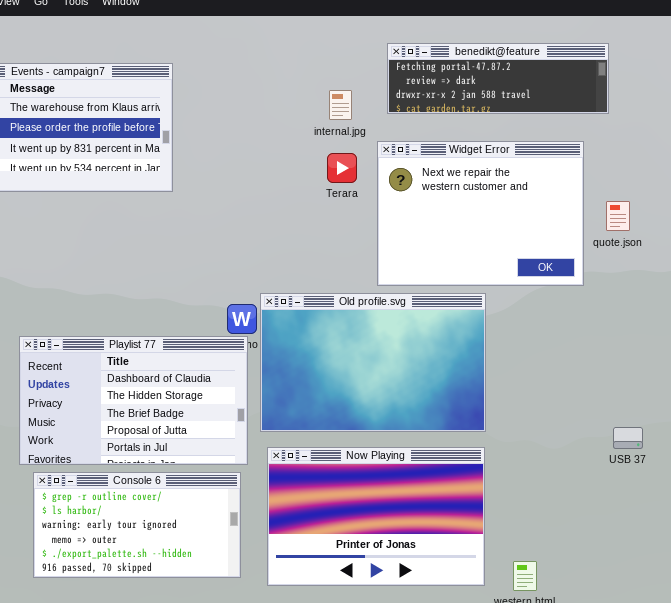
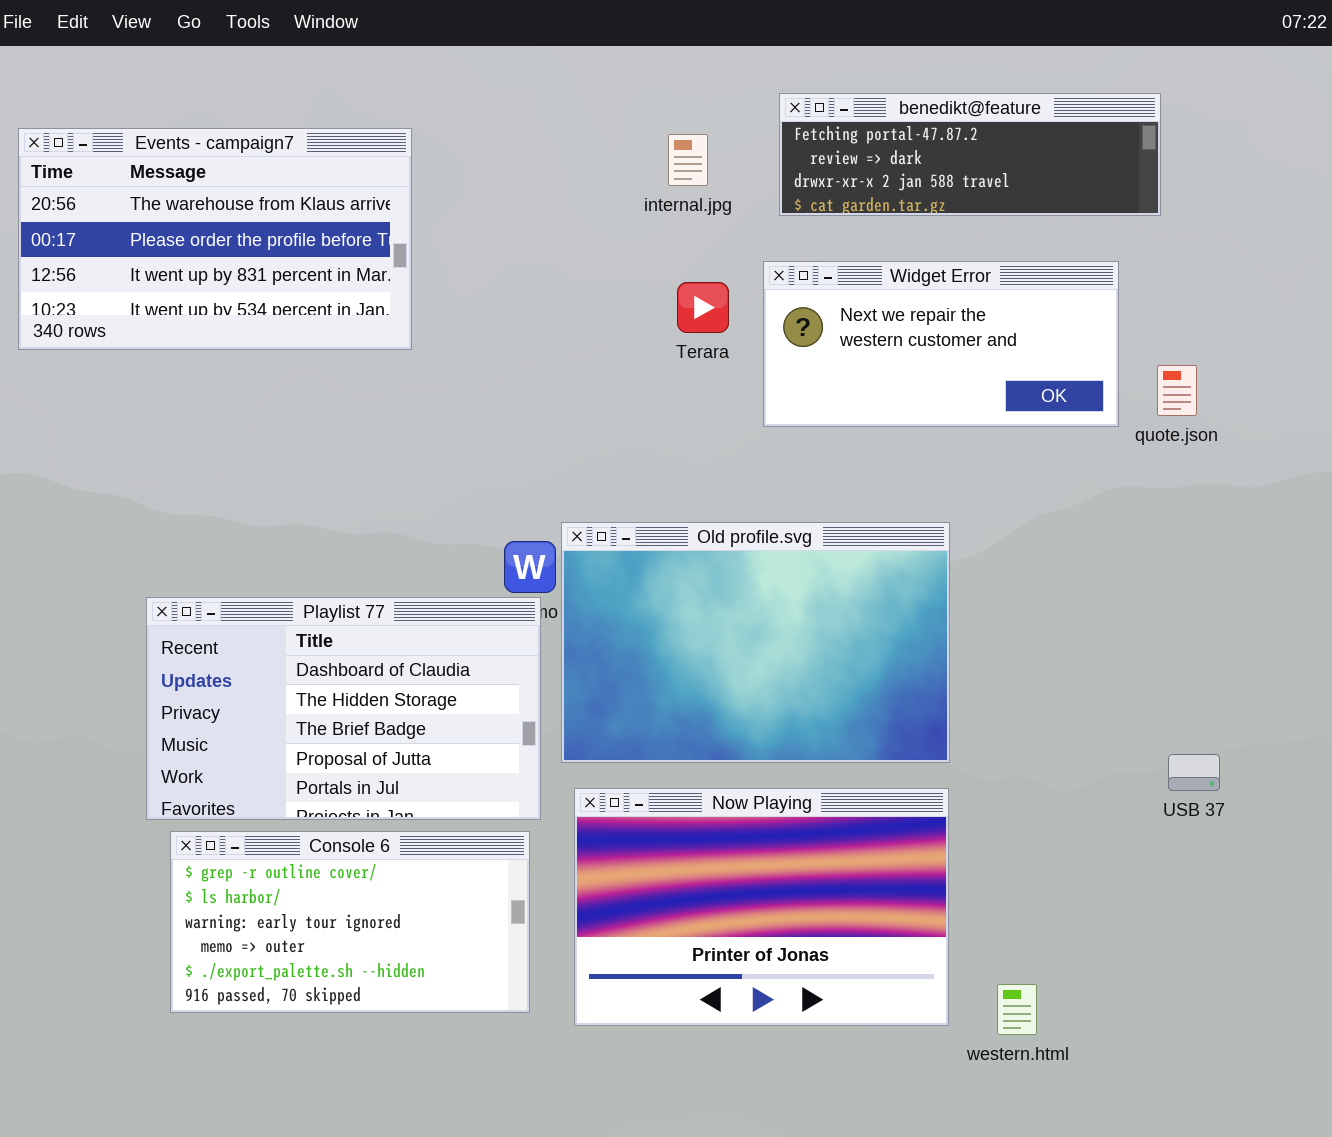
internal.jpg: [329,90,352,120] -> [668,134,708,186], moved
Widget Error: [377,141,584,286] -> [763,261,1119,427], resized

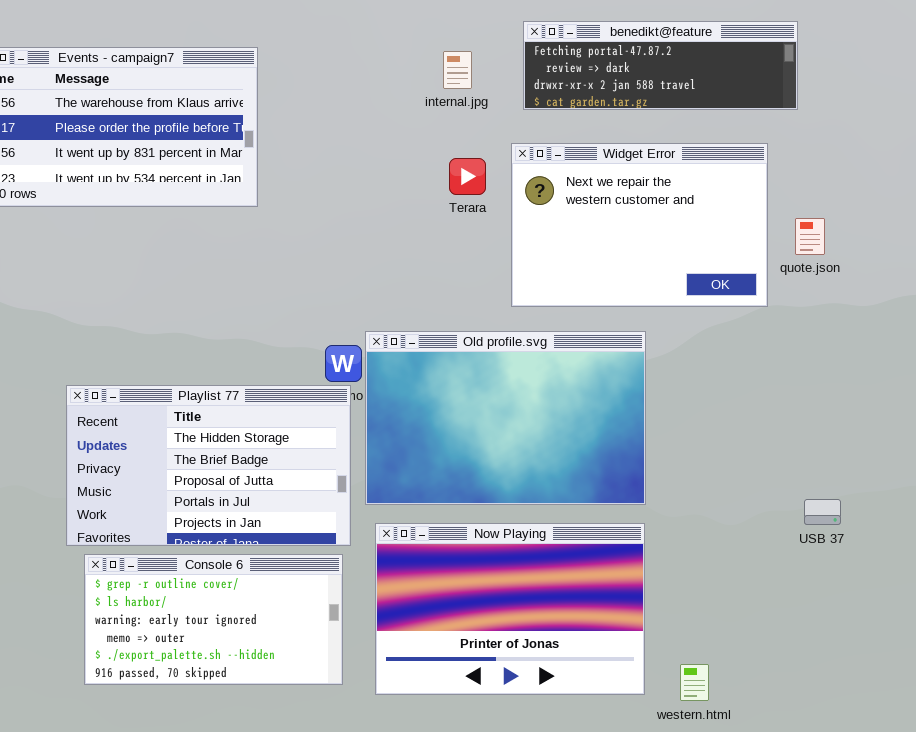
Widget Error: [763,261,1119,427] -> [511,143,768,307], resized
Playlist 77: [146,597,541,820] -> [66,385,351,546], scrolled down 1 row

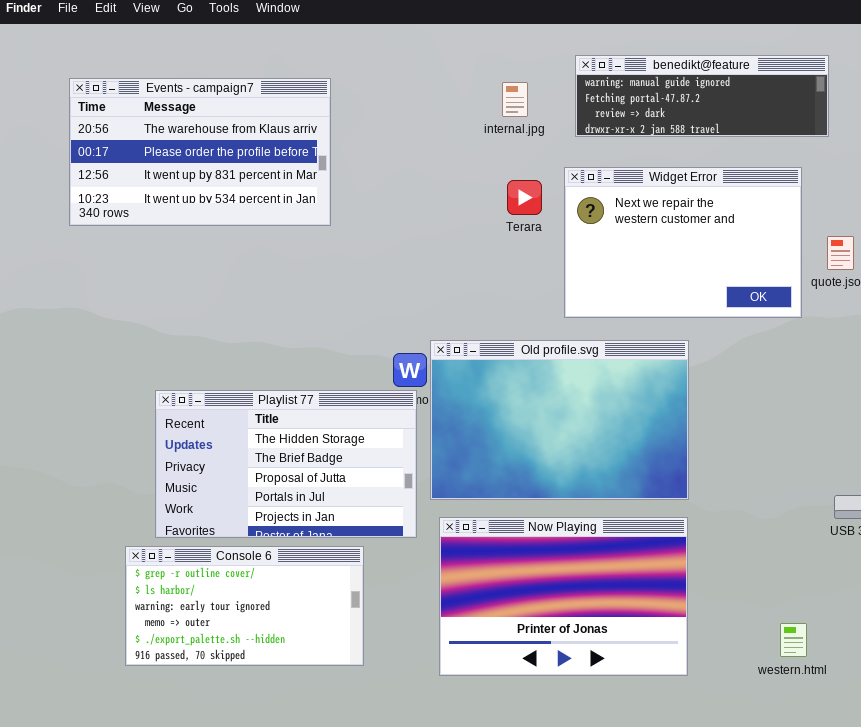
benedikt@feature: [523,21,798,110] -> [575,55,829,137], scrolled up 1 row
Console 6: [84,554,343,685] -> [125,546,364,666], moved
western.html: [680,664,709,701] -> [780,623,807,657], moved

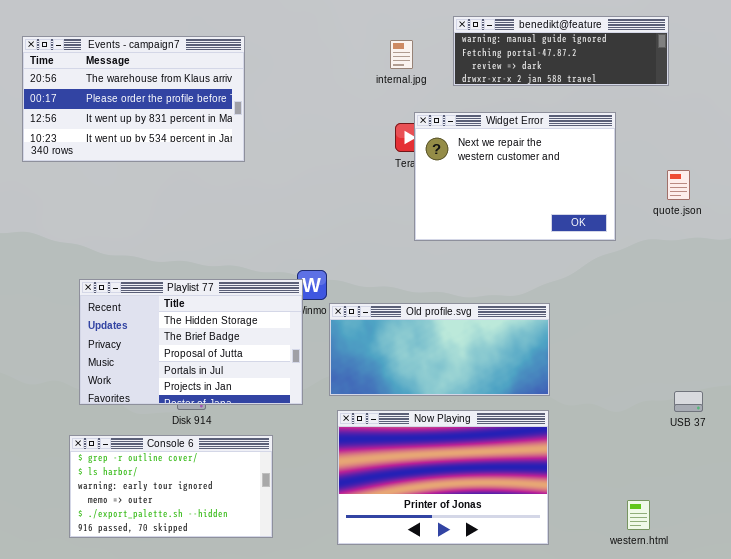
Widget Error: [564,167,802,318] -> [414,112,616,241], moved
Old profile.svg: [430,340,689,500] -> [329,303,550,396], resized
Playlist 77: [155,390,417,538] -> [79,279,303,405], moved

